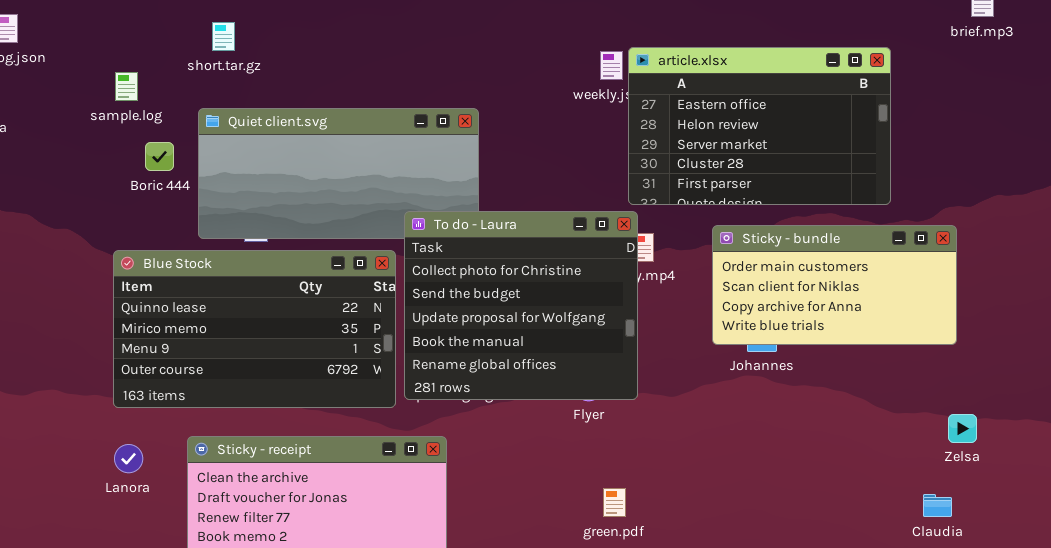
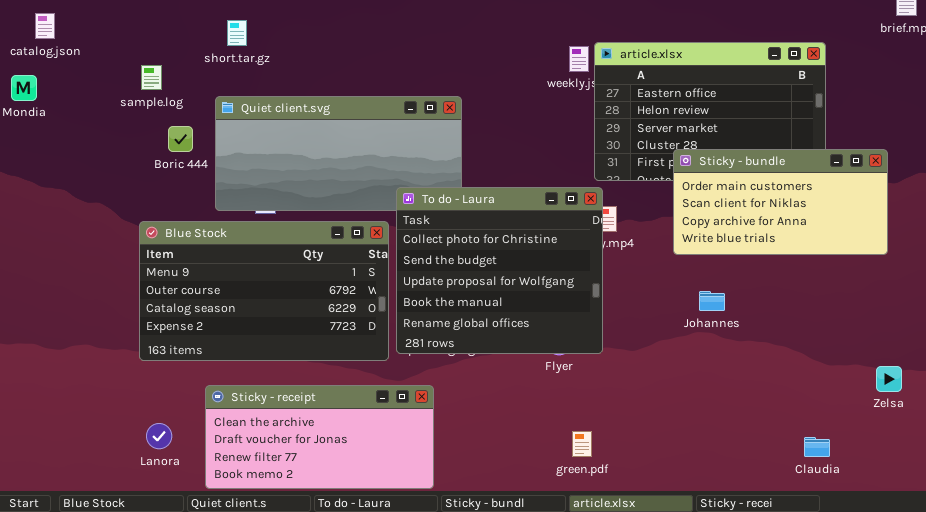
Sticky - bundle: [712,225,957,345] -> [673,149,888,255], moved
Blue Stock: [113,250,396,408] -> [139,221,389,361], scrolled down 2 rows
Lanora: [114,444,143,473] -> [146,423,172,449], moved
Claudia: [923,494,952,517] -> [804,437,830,457], moved

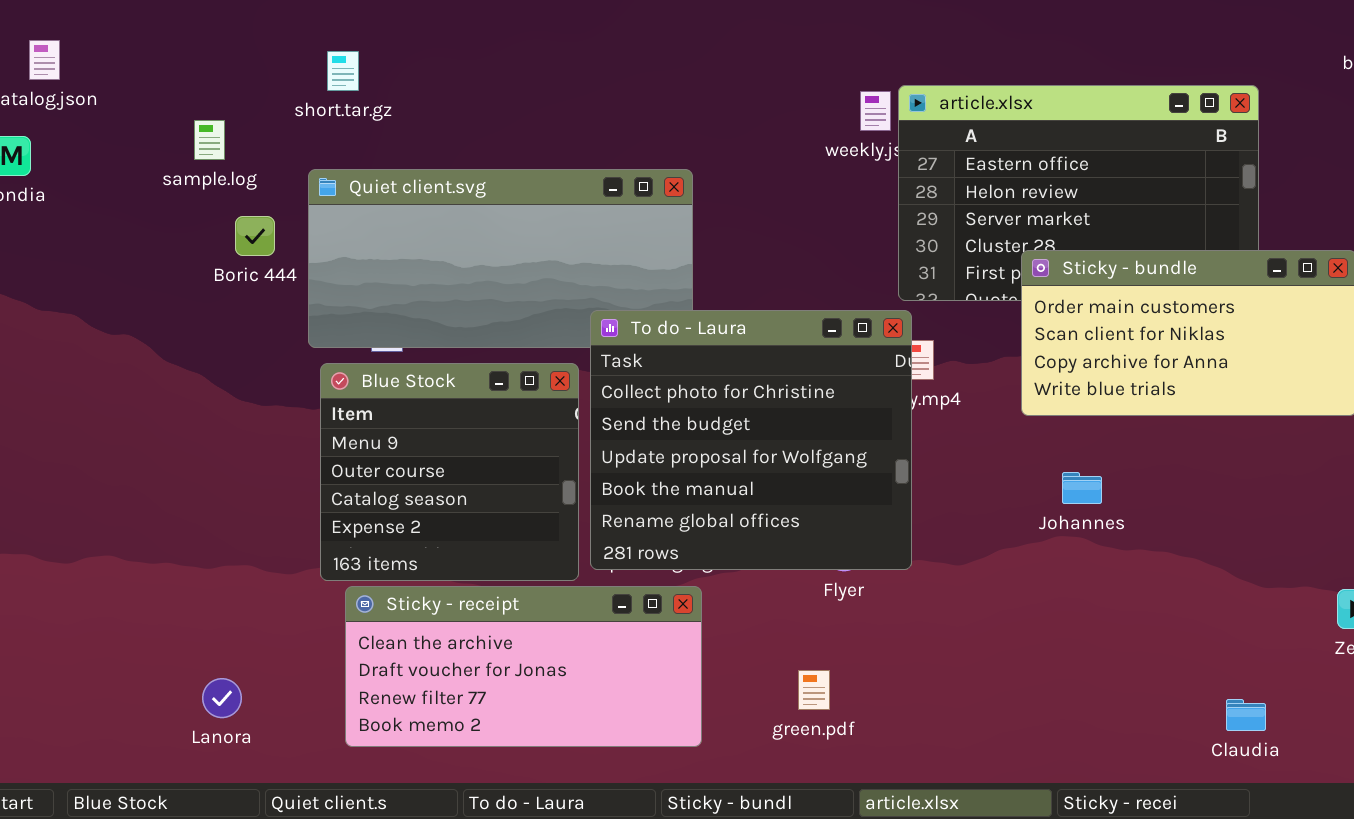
Blue Stock: [139,221,389,361] -> [320,363,579,581], resized
Sticky - receipt: [205,385,434,489] -> [345,586,702,747], moved
green.pdf: [572,431,592,457] -> [798,670,830,710], moved

